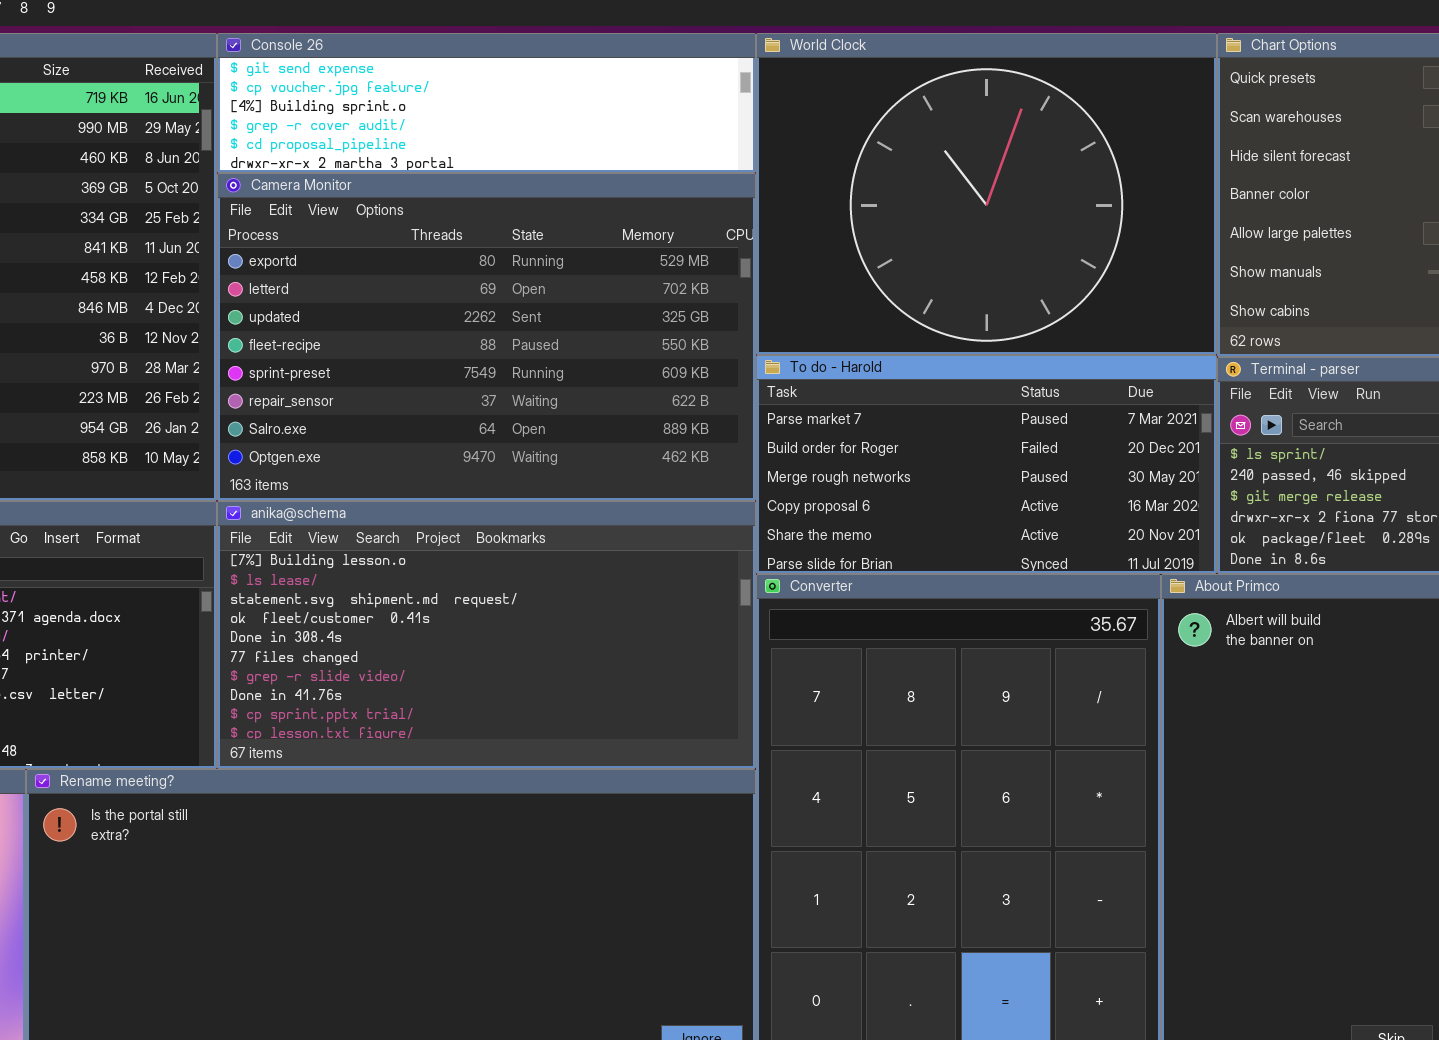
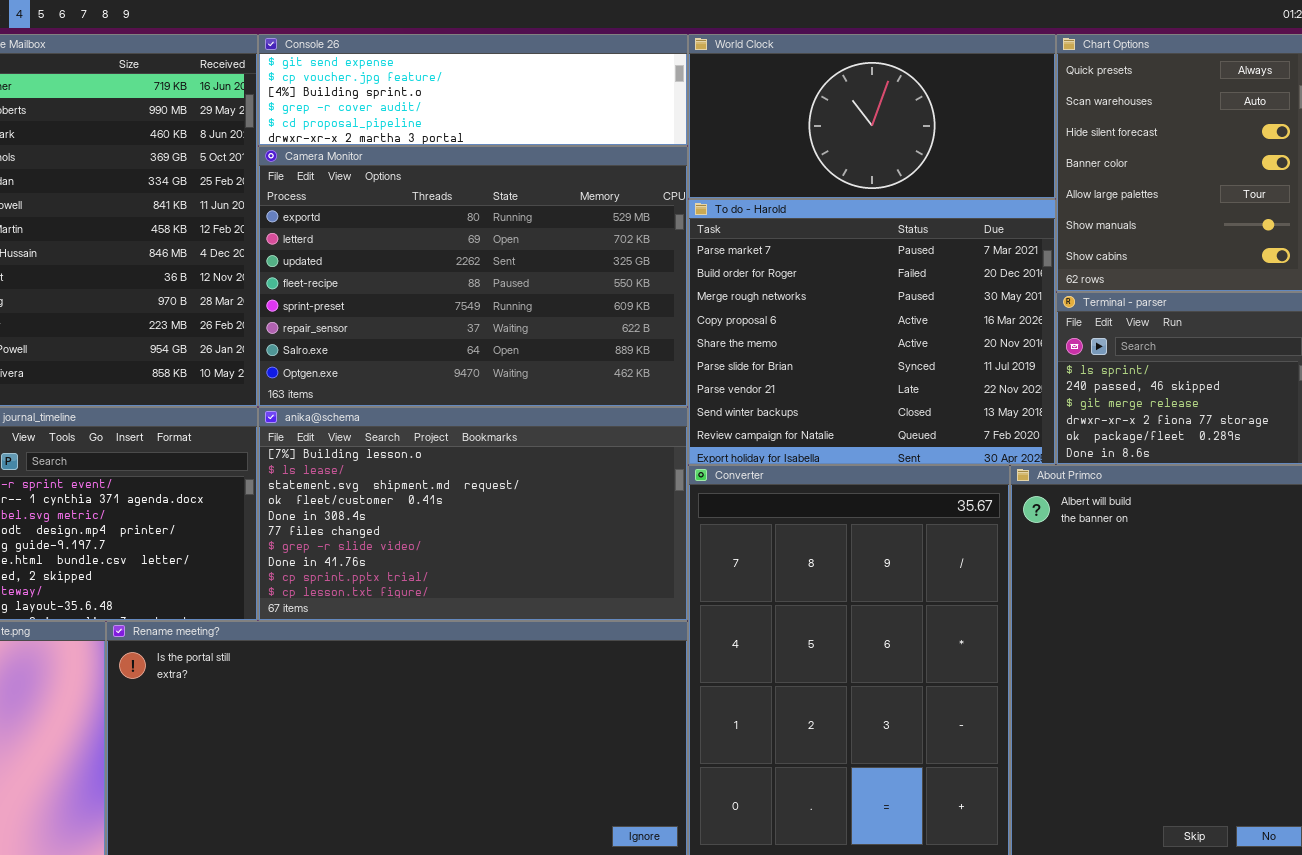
World Clock: [756,33,1217,355] -> [688,34,1056,199], resized
To do - Harold: [756,355,1217,574] -> [688,199,1056,465], resized

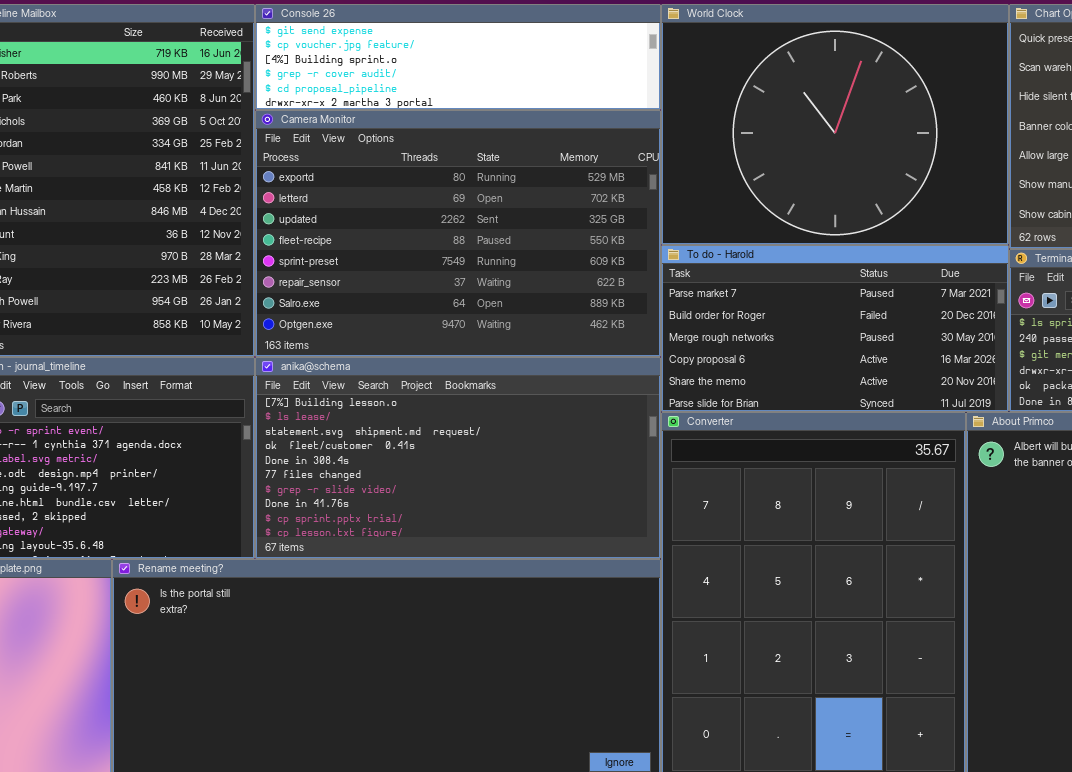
World Clock: [688,34,1056,199] -> [661,4,1009,245], resized
To do - Harold: [688,199,1056,465] -> [661,245,1009,412], resized

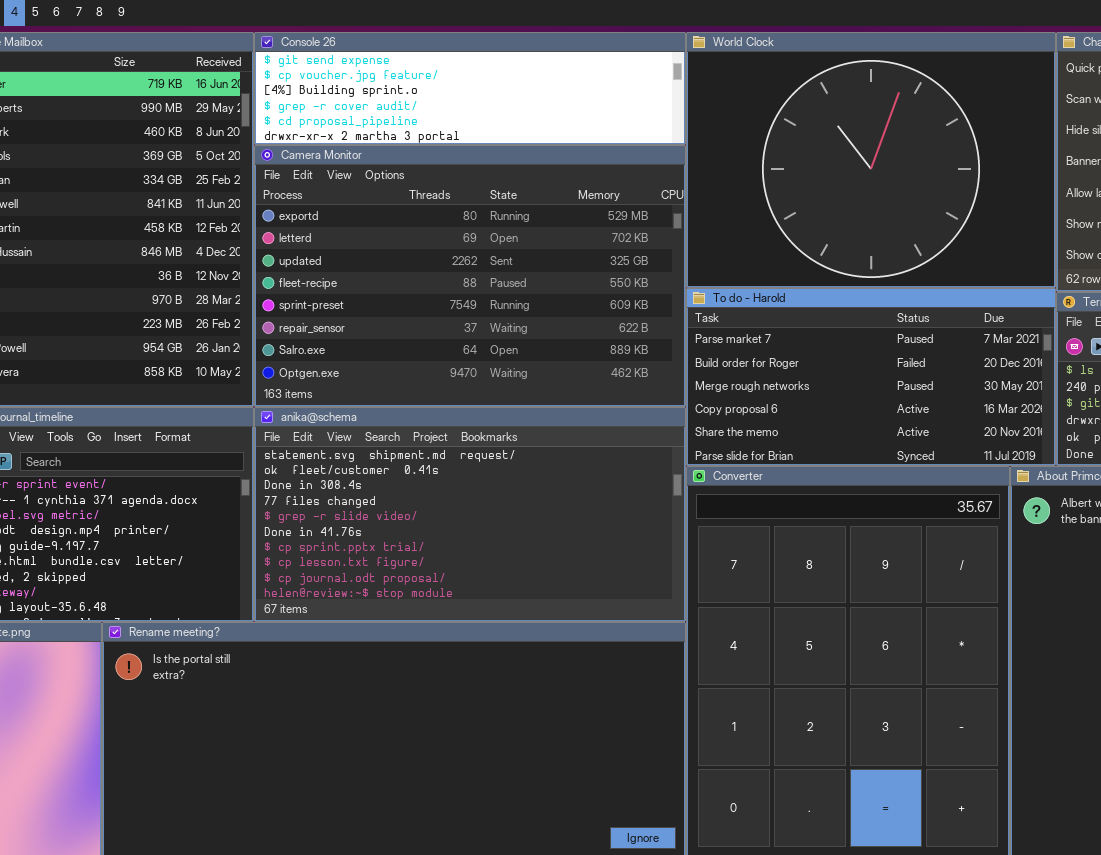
anika@schema: [255,357,661,559] -> [254,407,686,622], scrolled down 2 rows

